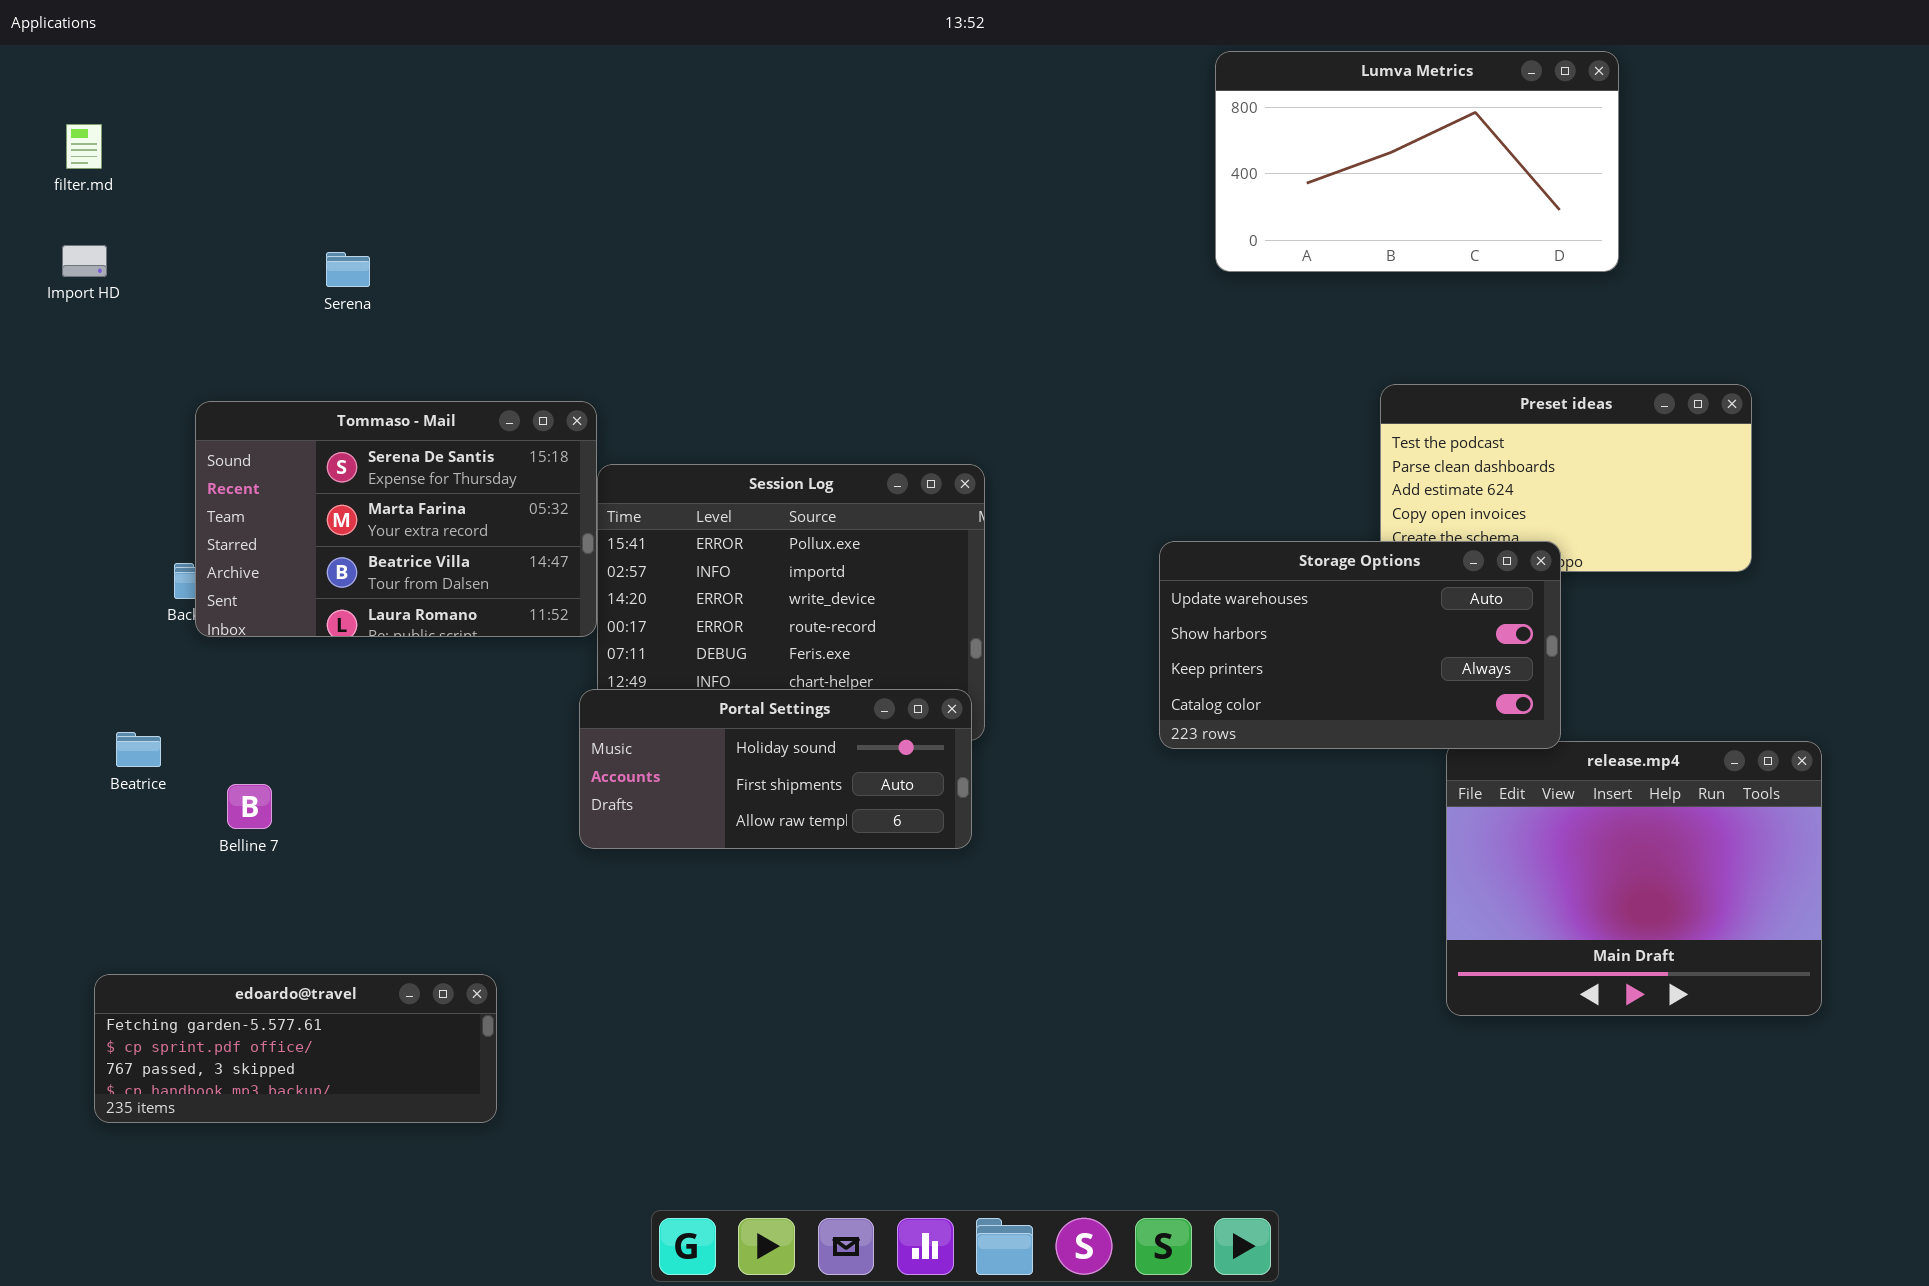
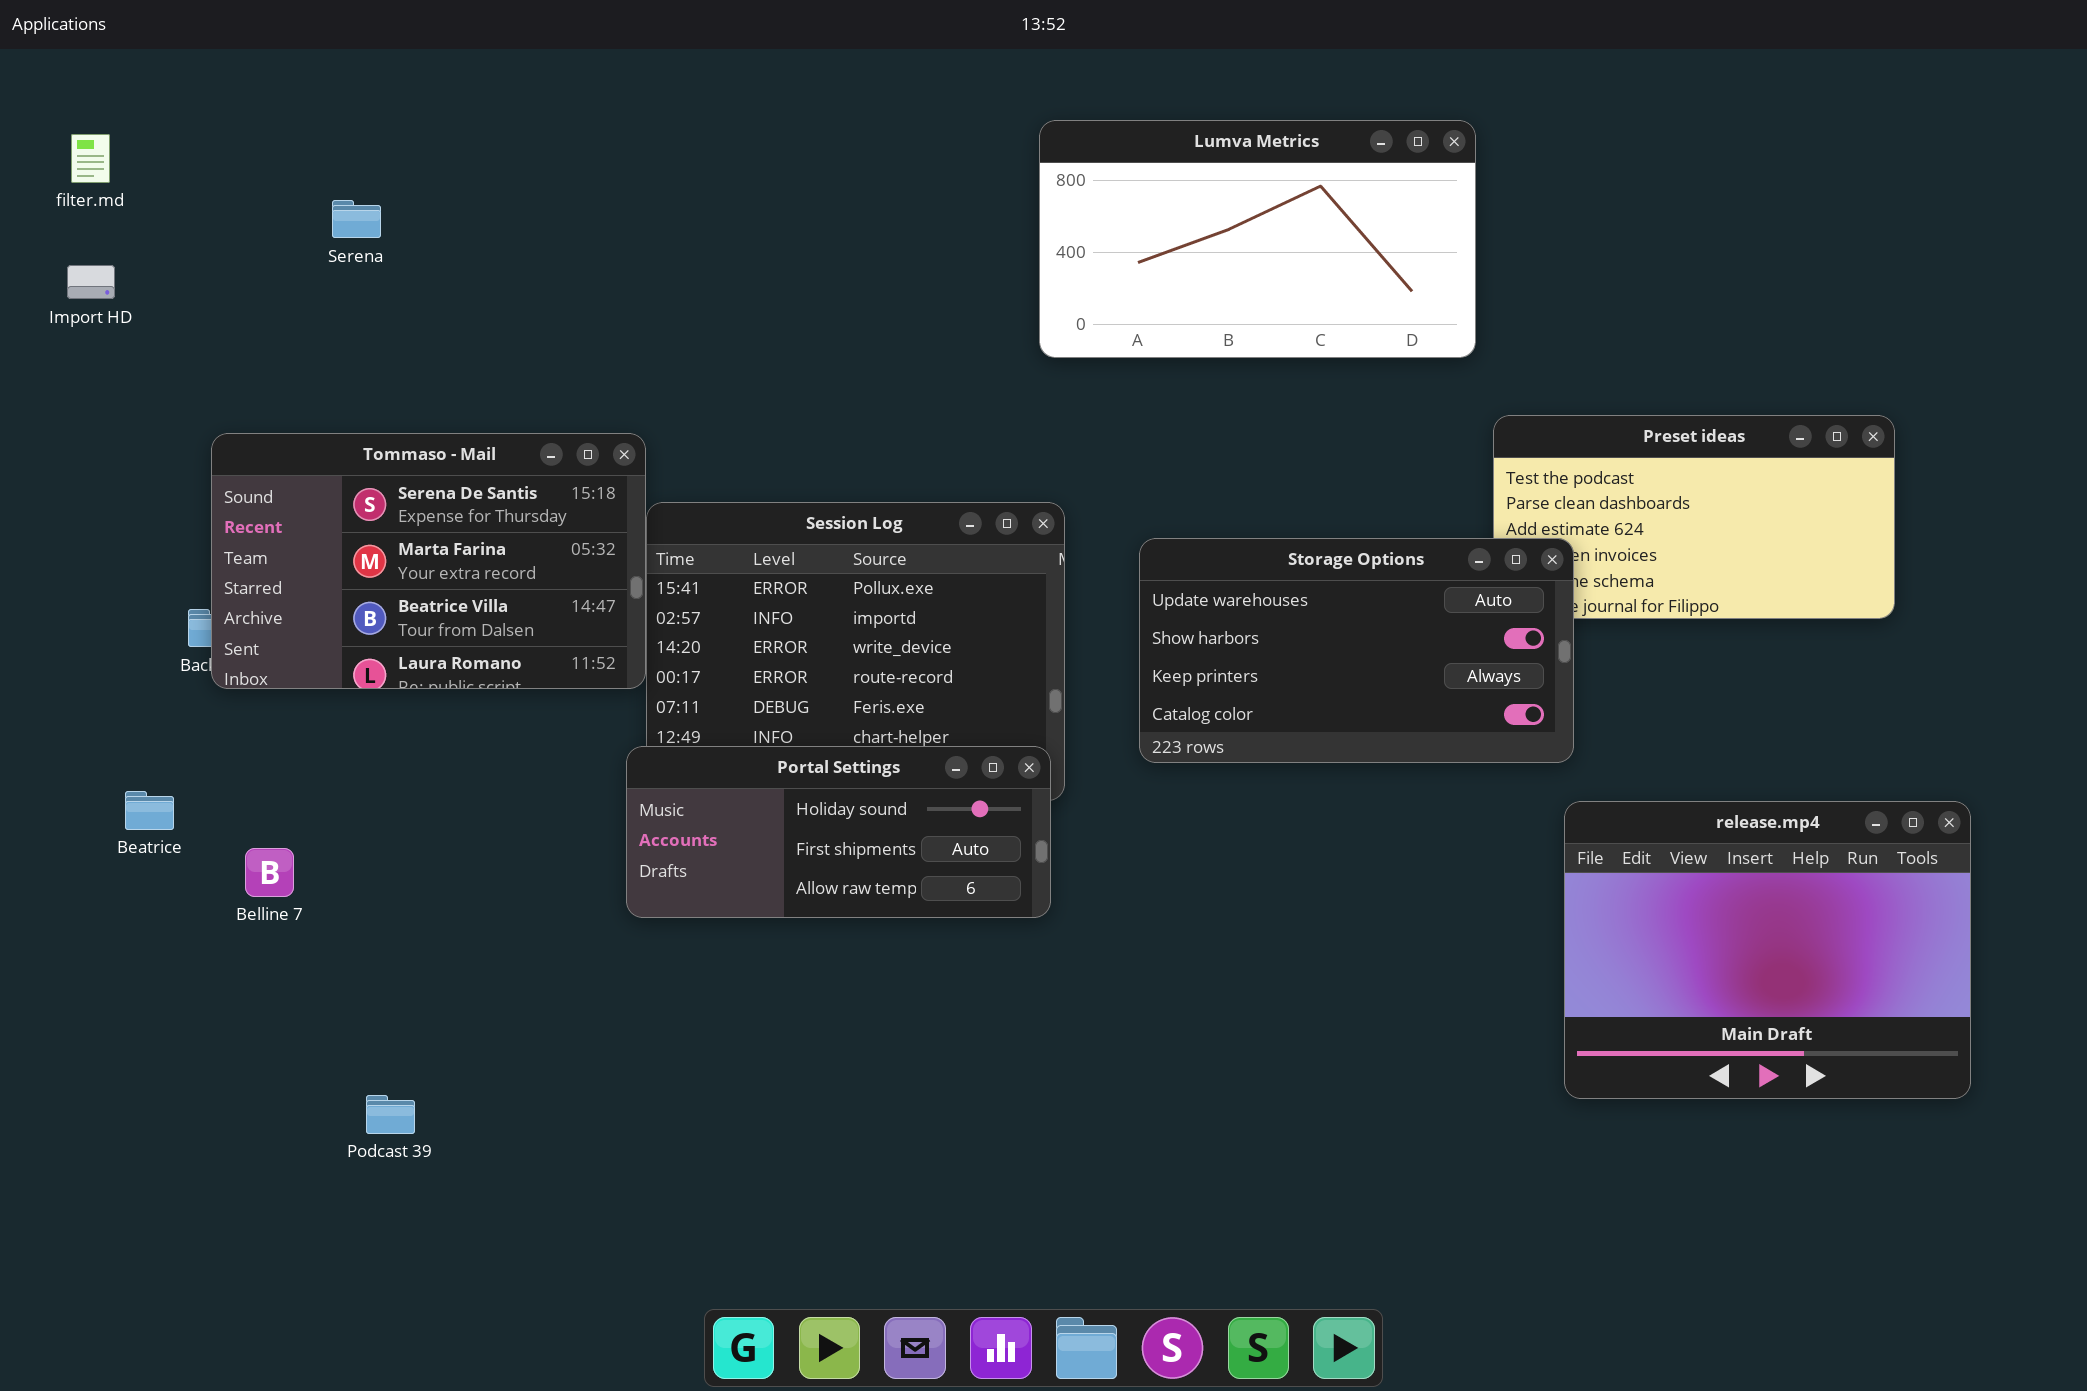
Lumva Metrics: [1215,51,1619,272] -> [1039,120,1476,358], moved
Serena: [326,252,370,287] -> [332,200,381,238], moved
Storage Options: [1159,541,1561,749] -> [1139,538,1574,763], moved
edoardo@travel: [94,974,497,1123] -> none, closed

